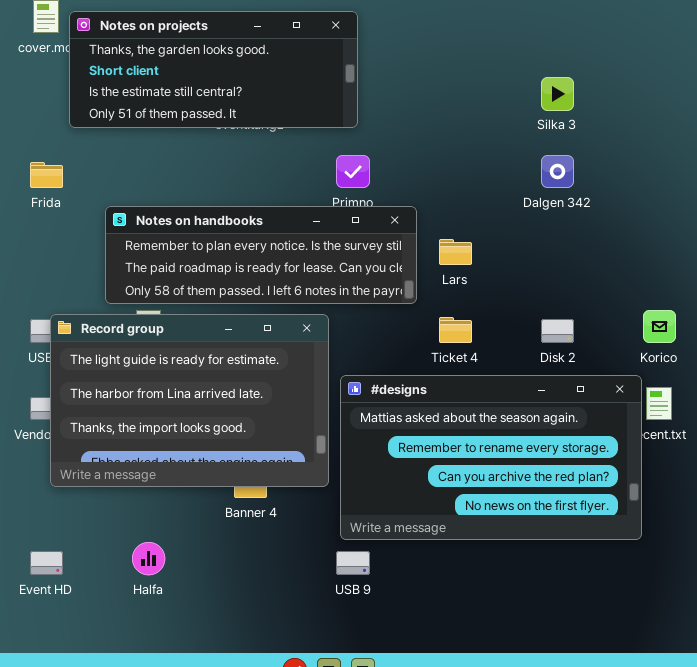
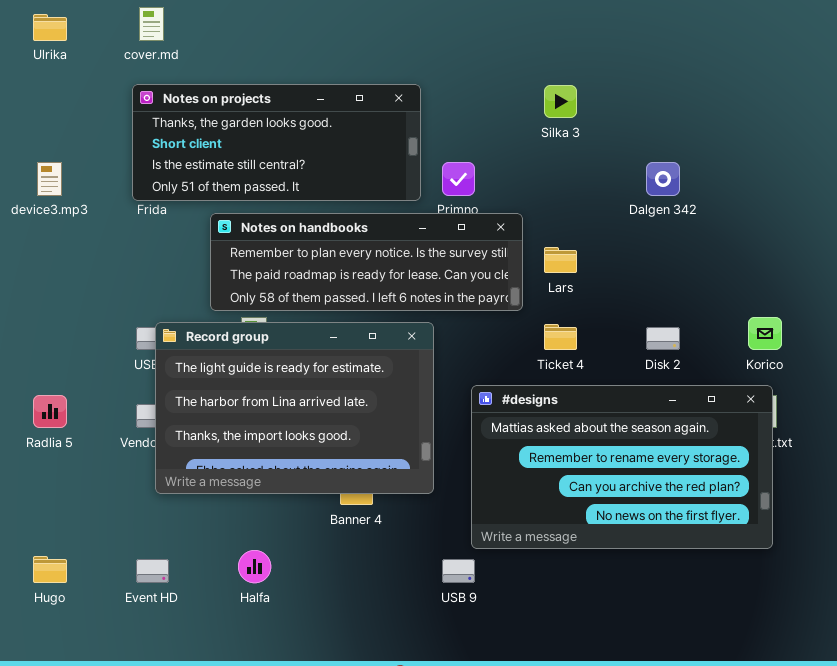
Notes on projects: [69,11,358,128] -> [132,84,421,201], moved
Silka 3: [541,77,574,111] -> [544,85,577,118], moved
#designs: [340,375,642,540] -> [471,385,773,549], moved

